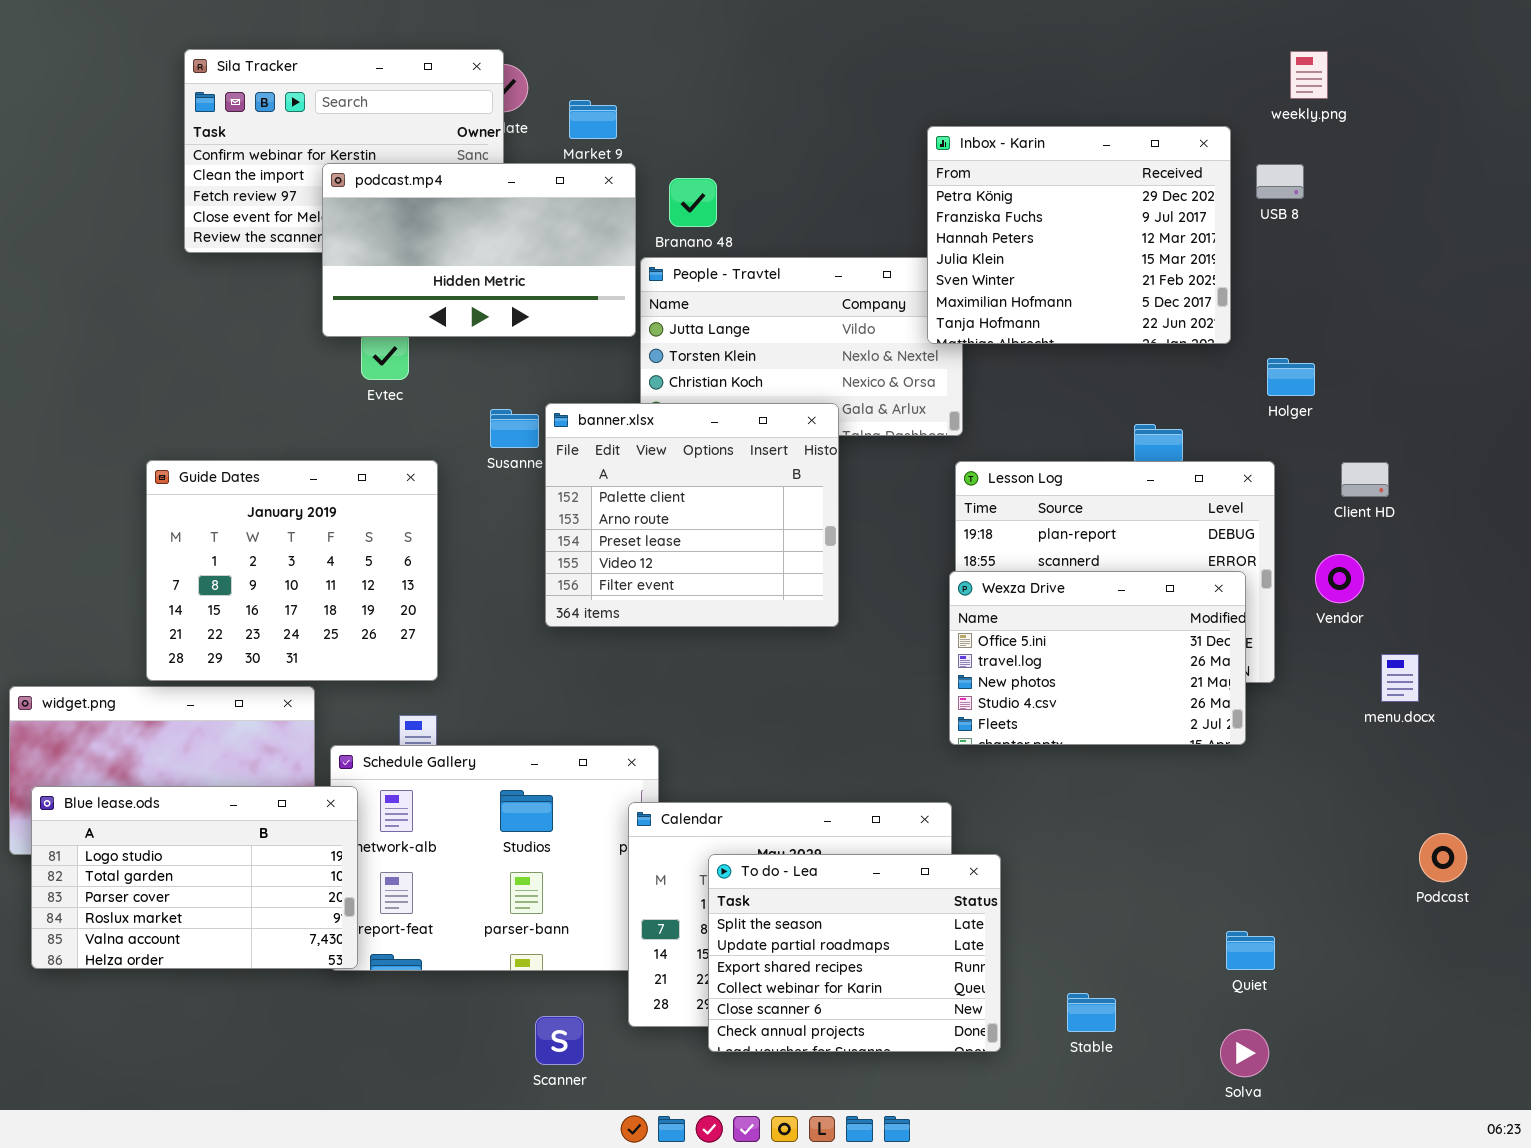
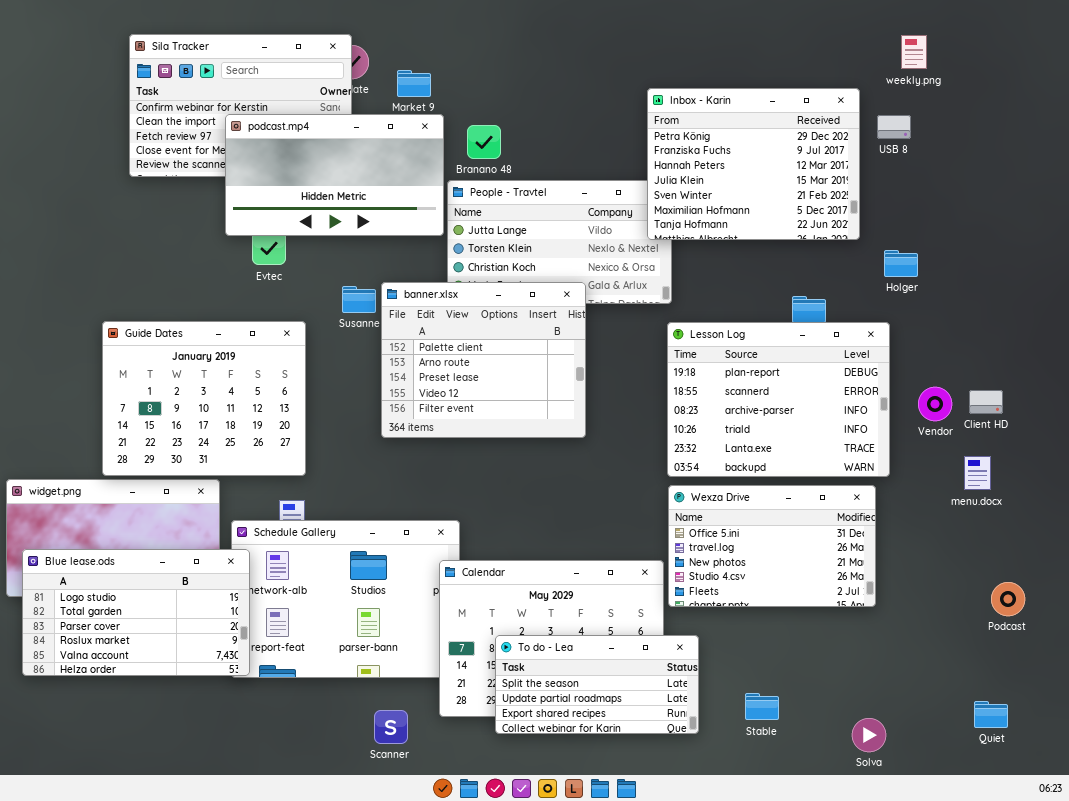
Client HD: [1341,462,1389,497] -> [969,390,1003,414], moved
Wexza Drive: [949,571,1246,745] -> [668,485,876,607], moved
To do - Lea: [708,854,1001,1052] -> [495,635,699,734], resized
Quiet: [1226,931,1275,970] -> [974,701,1008,728], moved

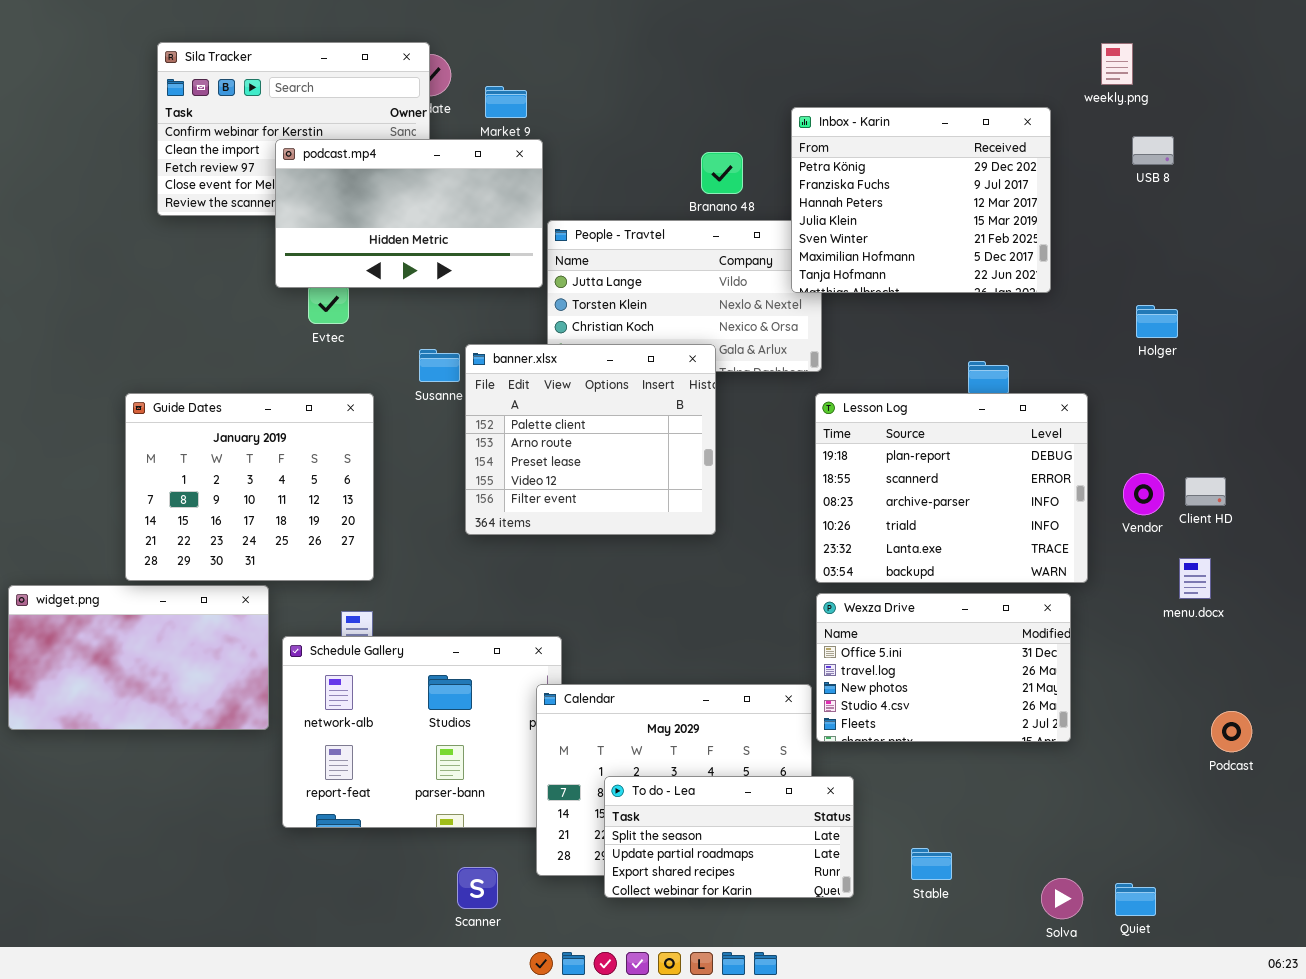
USB 8: [877,115,911,139] -> [1132,136,1174,165], moved
Branano 48: [467,125,501,159] -> [701,152,743,194], moved
Holger: [884,250,918,277] -> [1136,305,1178,338], moved
Blue lease.ods: [22,549,250,676] -> none, closed
Quiet: [974,701,1008,728] -> [1115,883,1156,916], moved

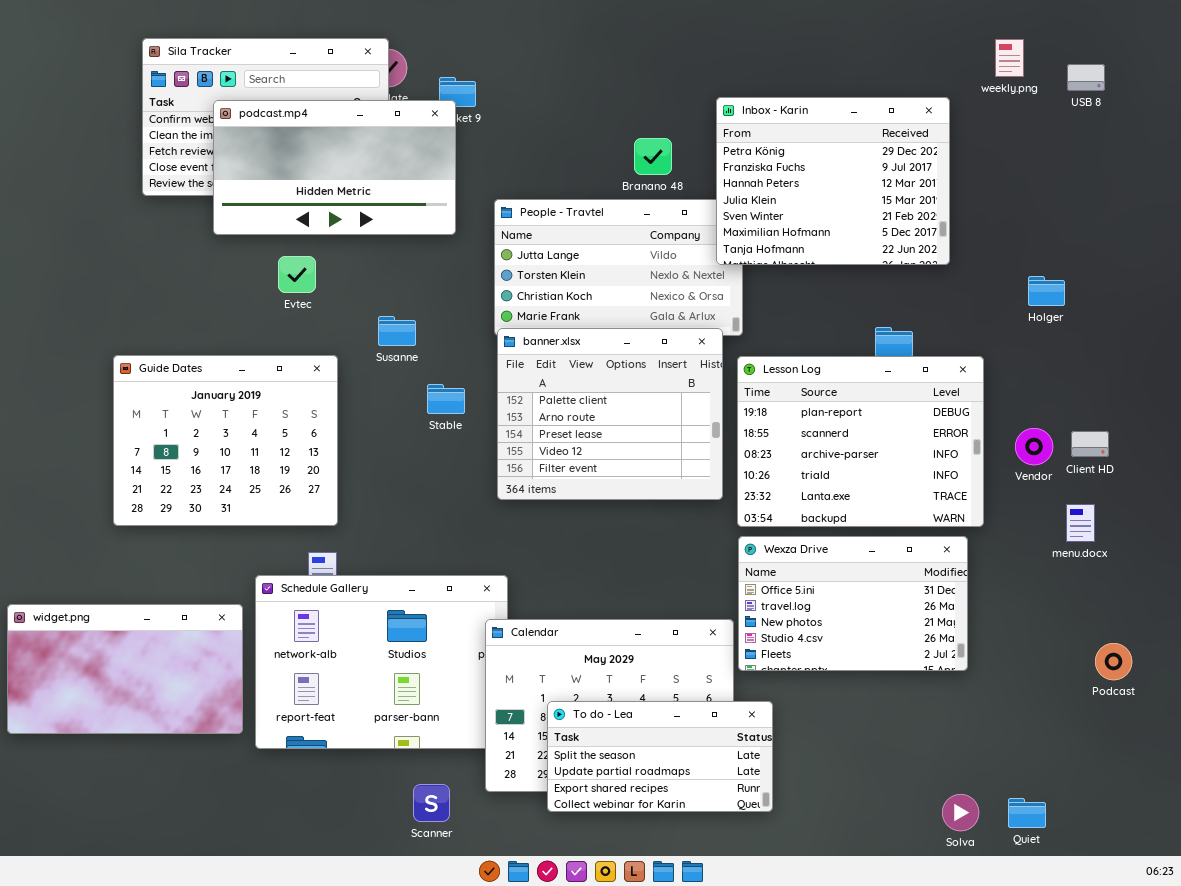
USB 8: [1132,136,1174,165] -> [1067,64,1105,91], moved
podcast.mp4: [275,139,543,288] -> [213,100,456,235], moved
banner.xlsx: [465,344,716,535] -> [497,328,723,500], moved
widget.png: [8,585,269,730] -> [7,604,243,734], moved
Stable: [911,848,952,880] -> [427,384,465,414], moved

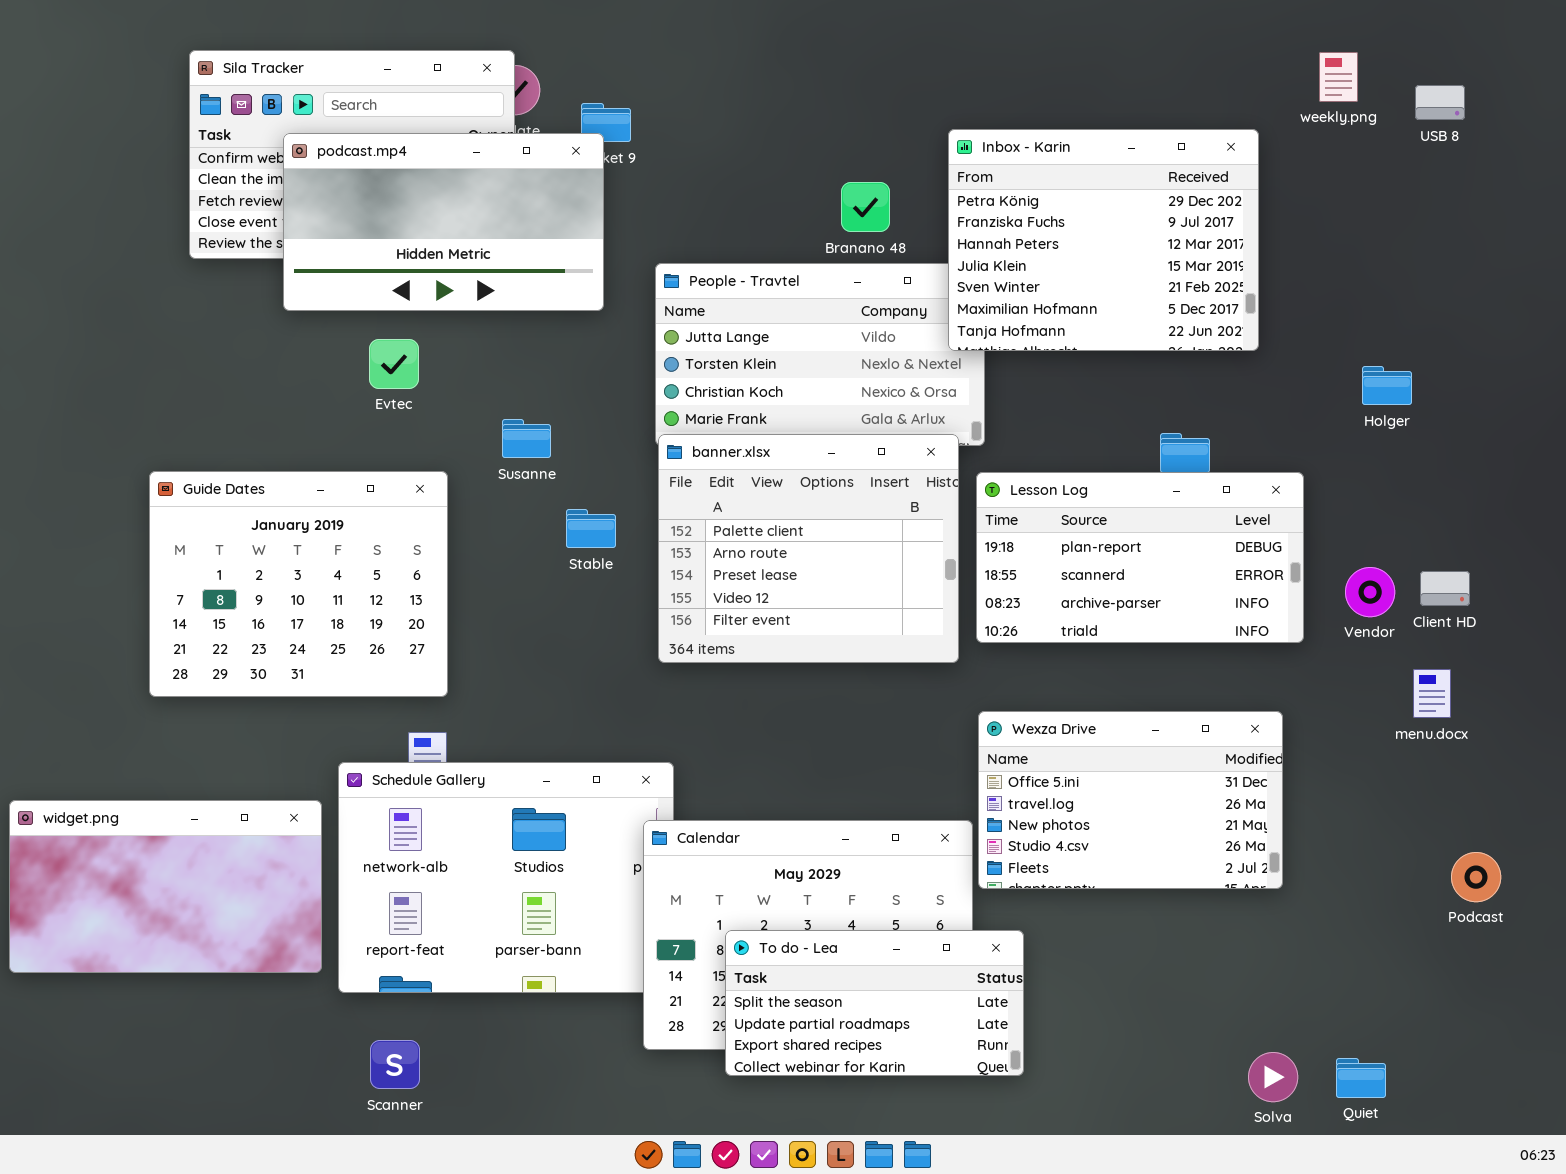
Lesson Log: [737,356,984,527] -> [976,472,1304,643], resized
Scanner: [413,784,450,822] -> [370,1040,420,1089], moved

